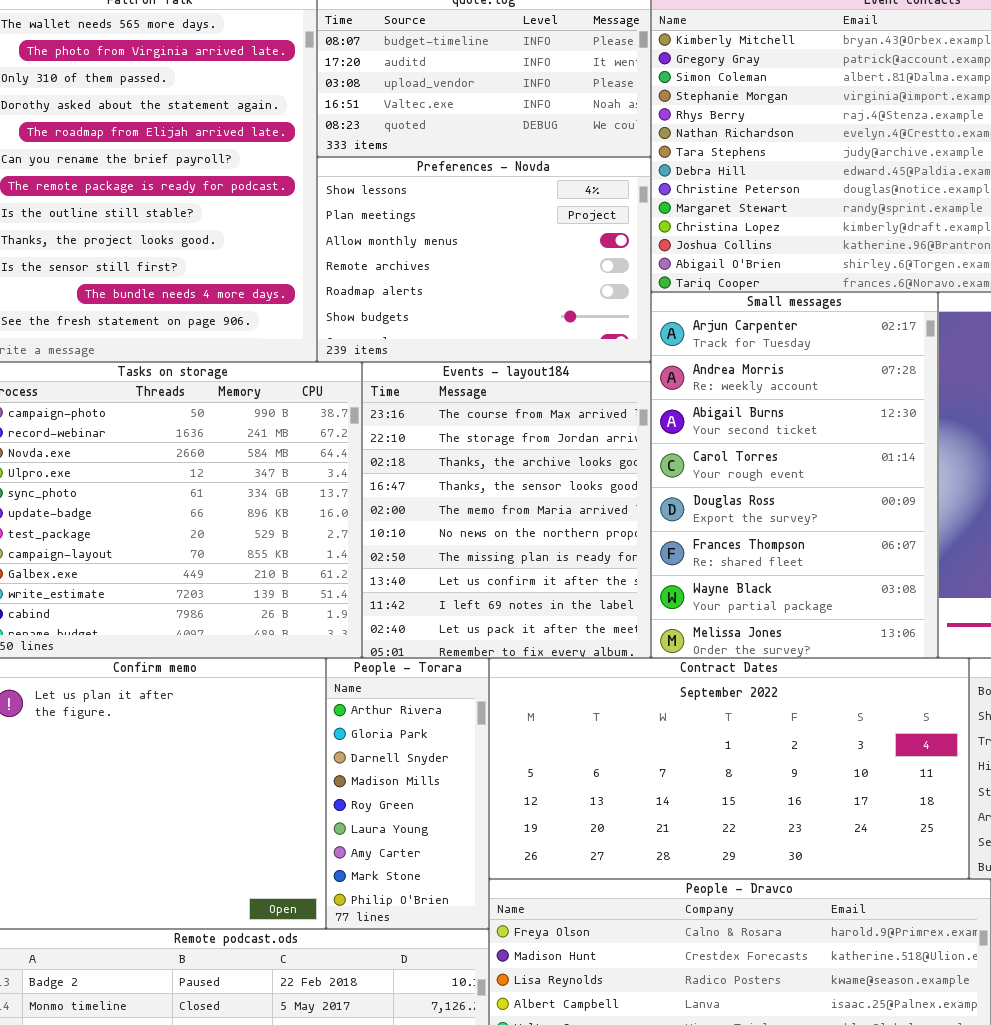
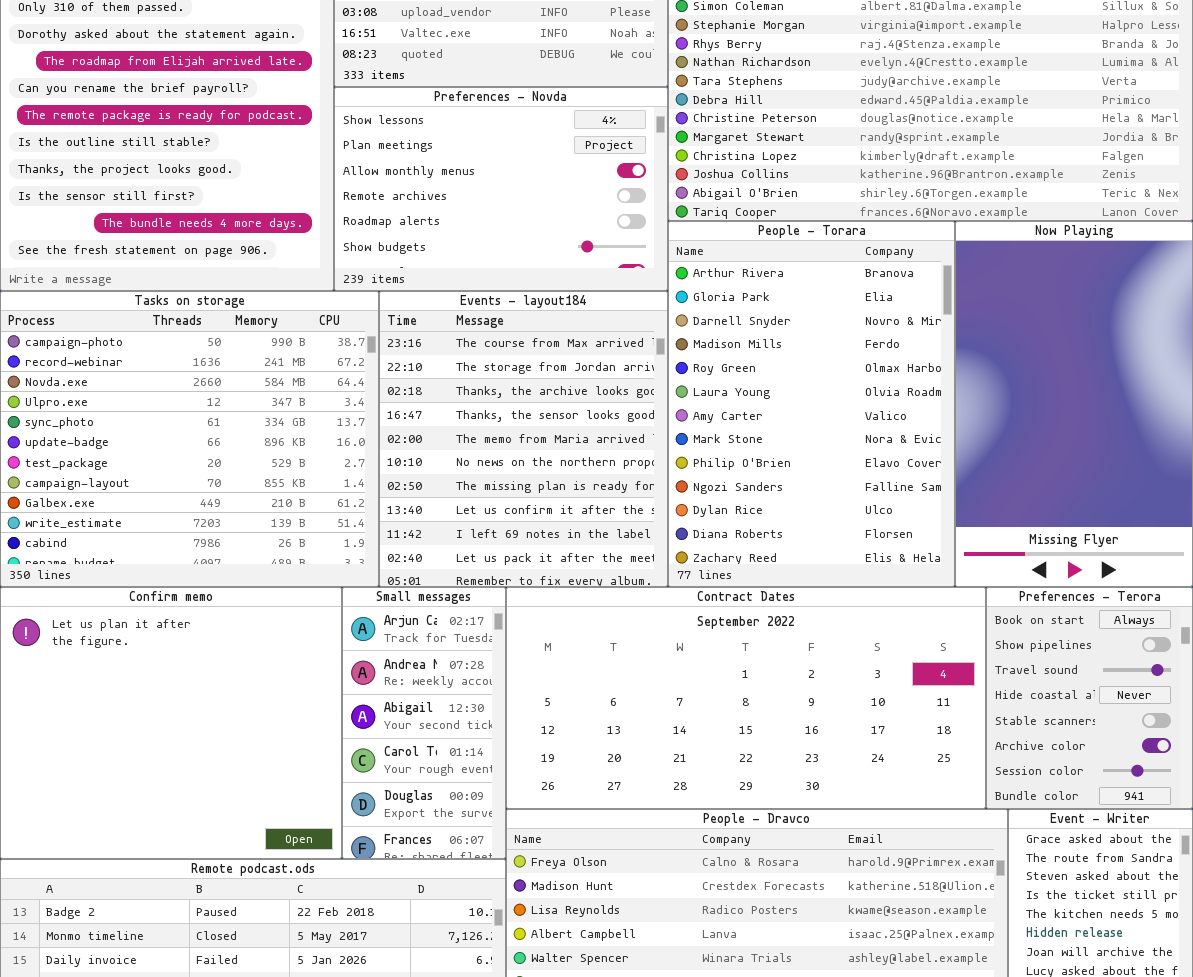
Small messages: [651,292,938,658] -> [342,587,506,859], moved, resized
People - Torara: [326,658,489,929] -> [668,221,955,587], moved, resized

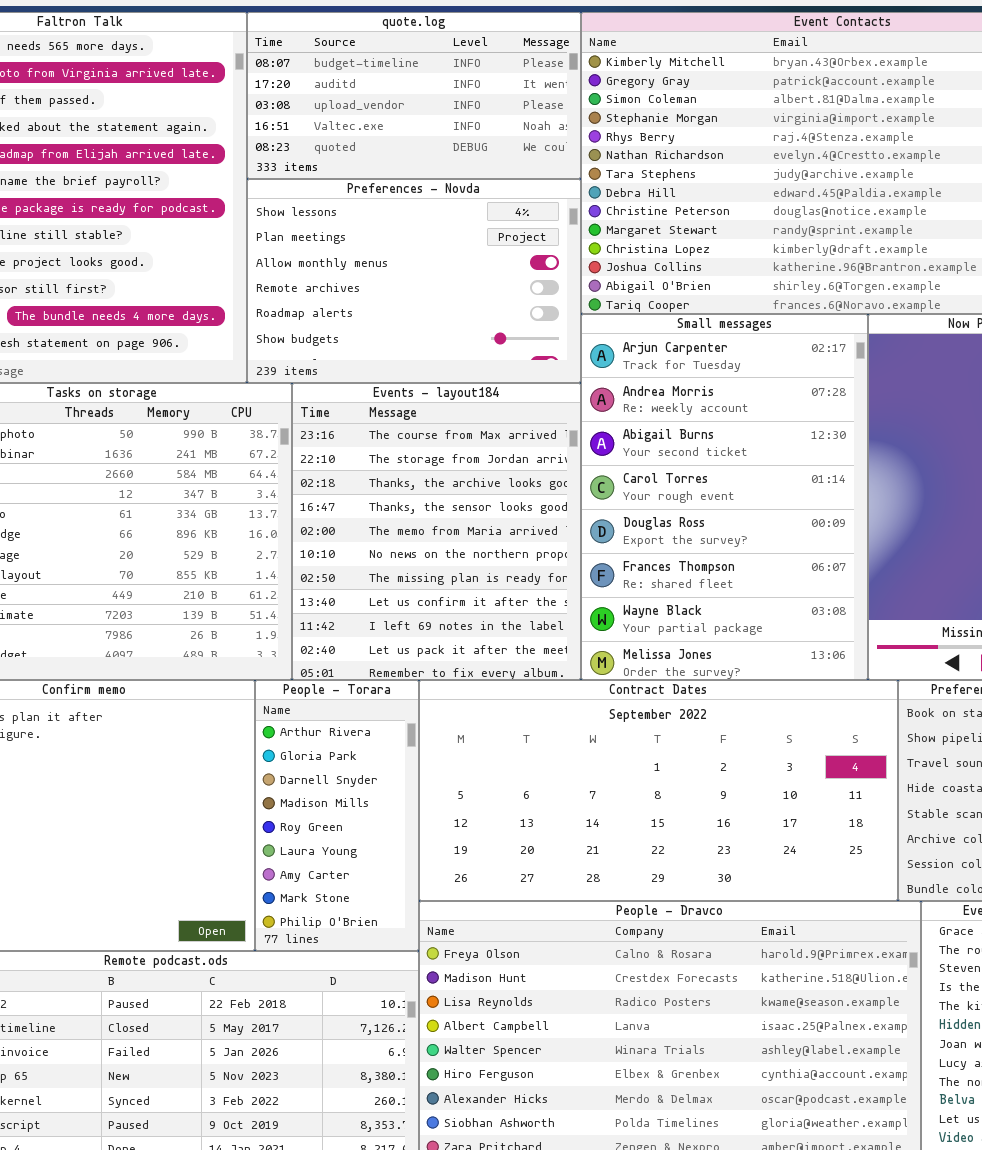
People - Torara: [668,221,955,587] -> [255,680,419,951], moved, resized
Small messages: [342,587,506,859] -> [581,314,868,680], moved, resized

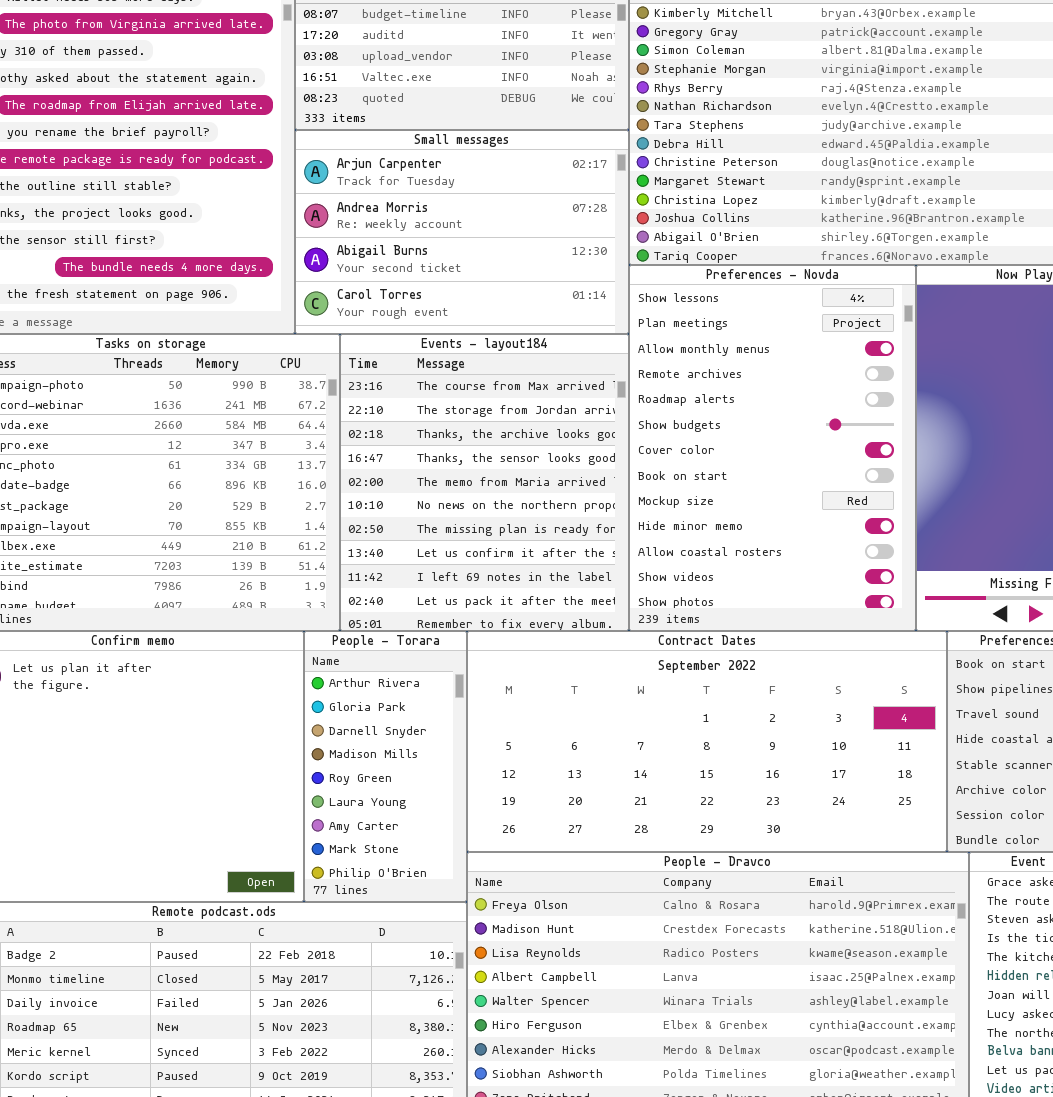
Preferences - Novda: [247,179,581,383] -> [629,265,916,631], moved, resized
Small messages: [581,314,868,680] -> [295,130,629,334], moved, resized

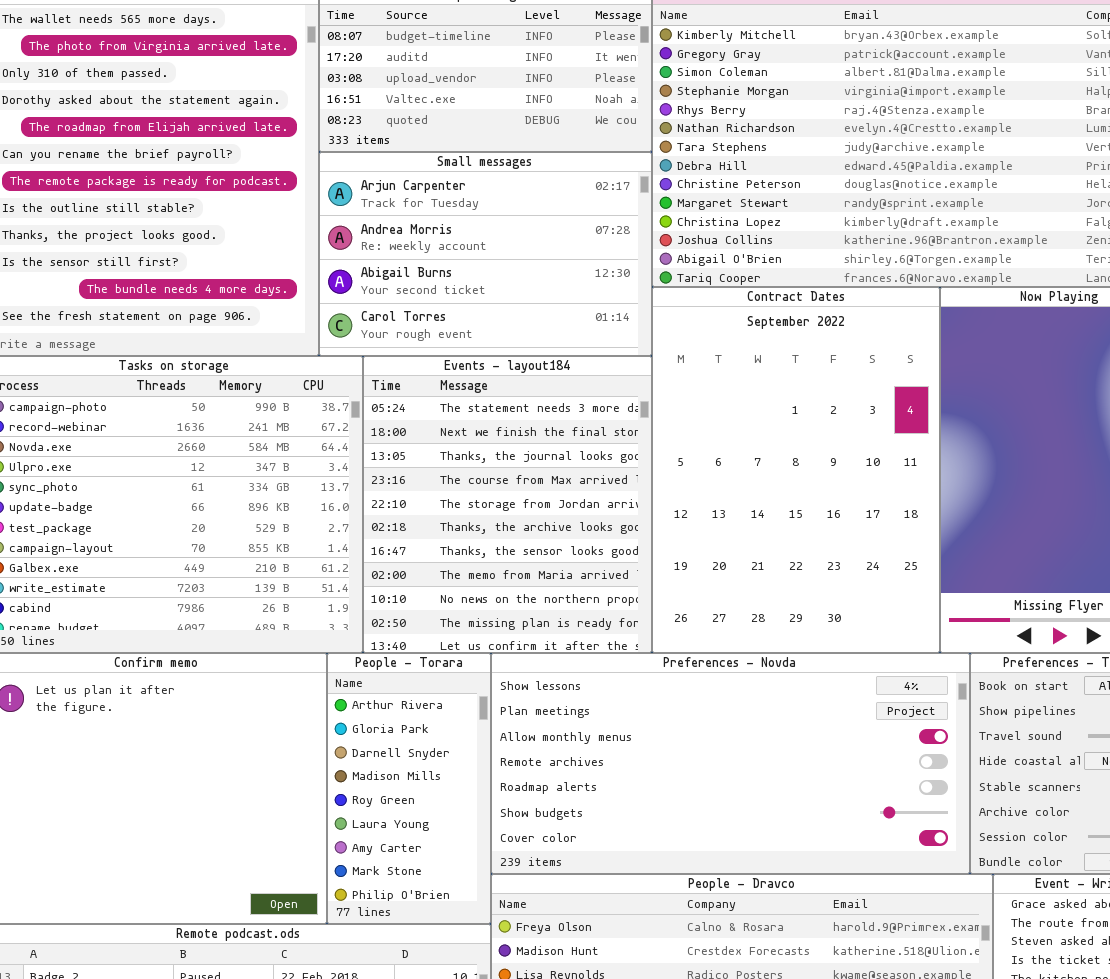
Preferences - Novda: [629,265,916,631] -> [491,653,970,874], moved, resized
Events - layout184: [340,334,629,631] -> [363,356,652,653], scrolled up 3 rows
Contract Dates: [467,631,947,852] -> [652,287,940,653], moved, resized

